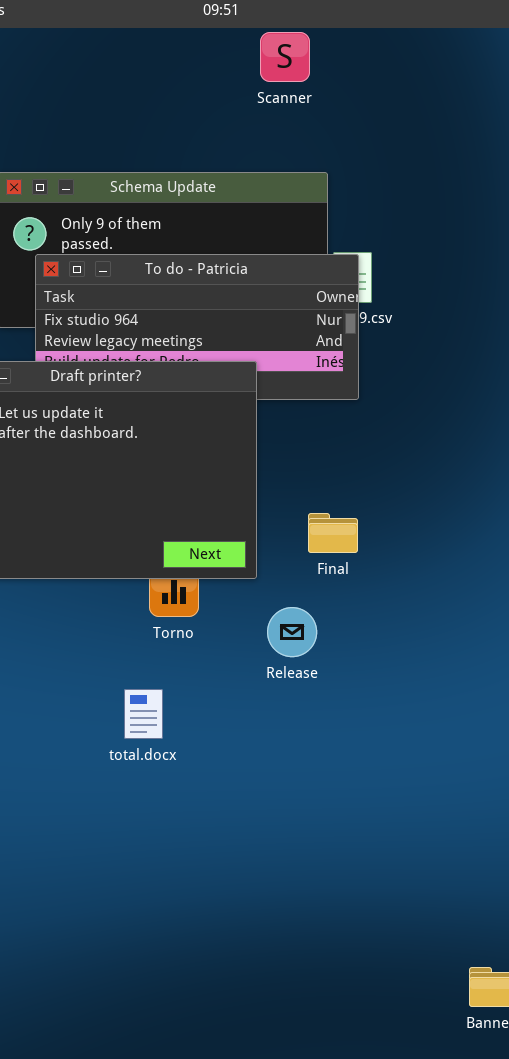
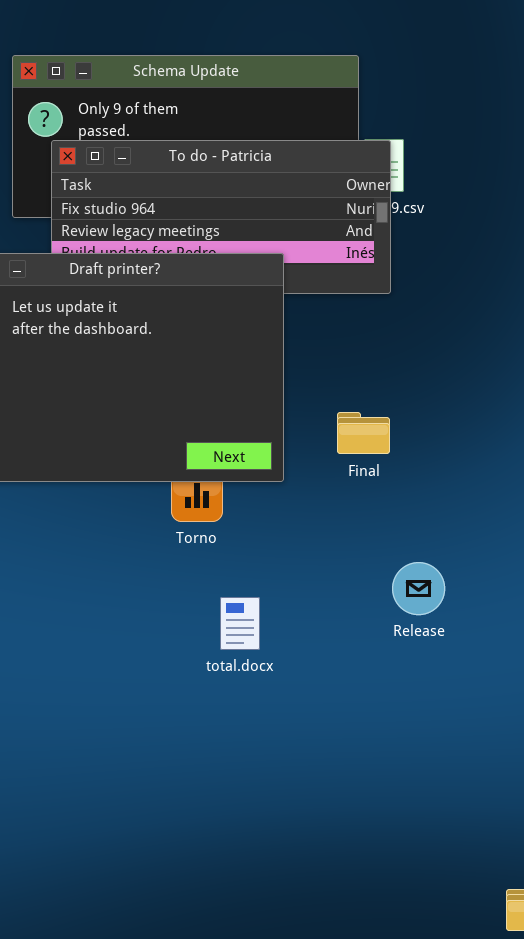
Release: [267,607,317,657] -> [392,562,445,615], moved
total.docx: [124,689,163,739] -> [220,597,260,650], moved

